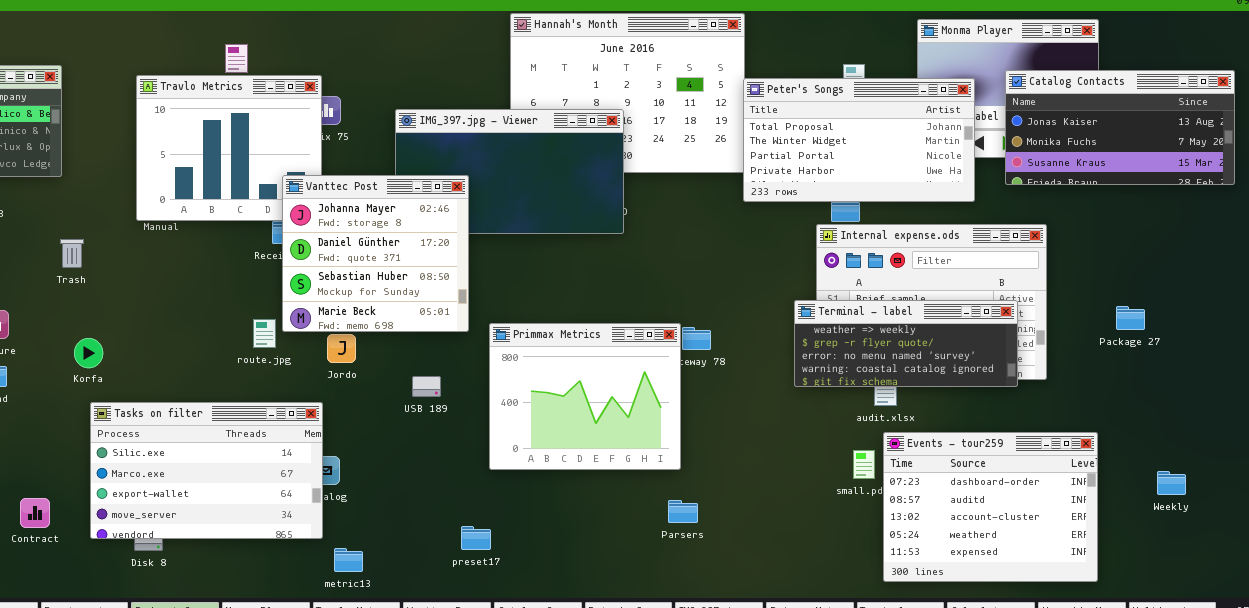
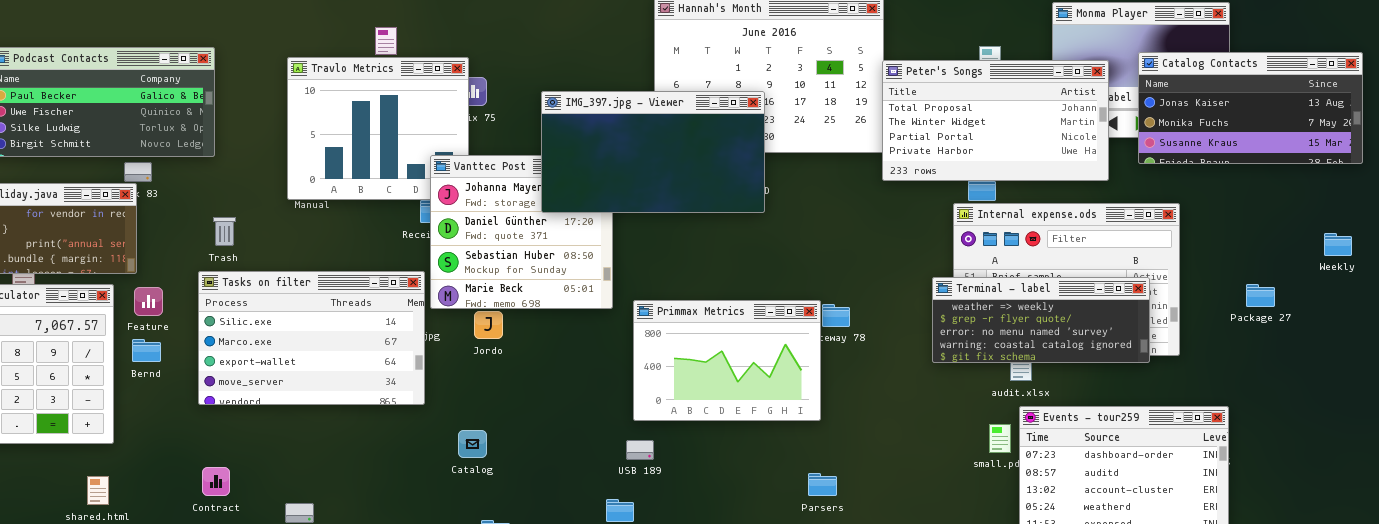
IMG_397.jpg - Viewer: [395,109,624,234] -> [541,91,765,213], raised
Primmax Metrics: [489,323,681,470] -> [633,300,821,421], resized
USB 189: [412,376,441,397] -> [626,440,654,460], moved
Tasks on filter: [90,402,323,539] -> [198,271,425,405], moved
Weekly: [1157,471,1186,495] -> [1324,233,1352,256], moved
Contract: [20,498,50,528] -> [202,467,230,496], moved

